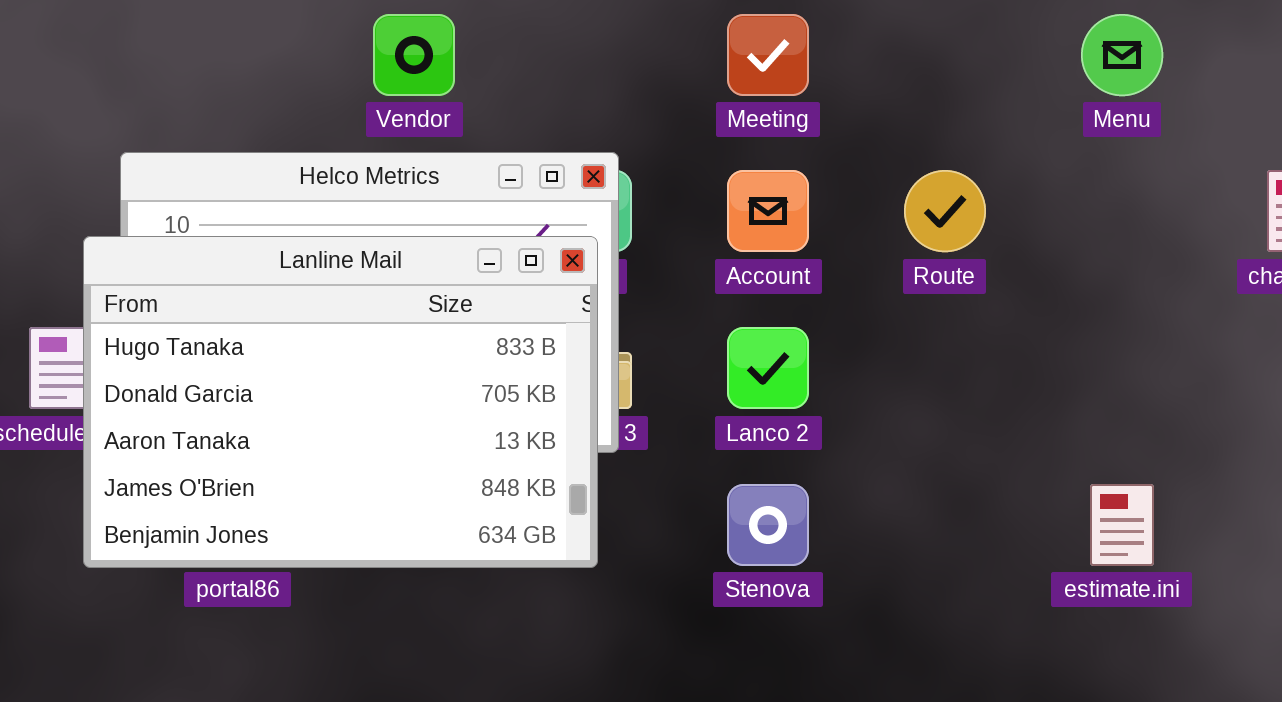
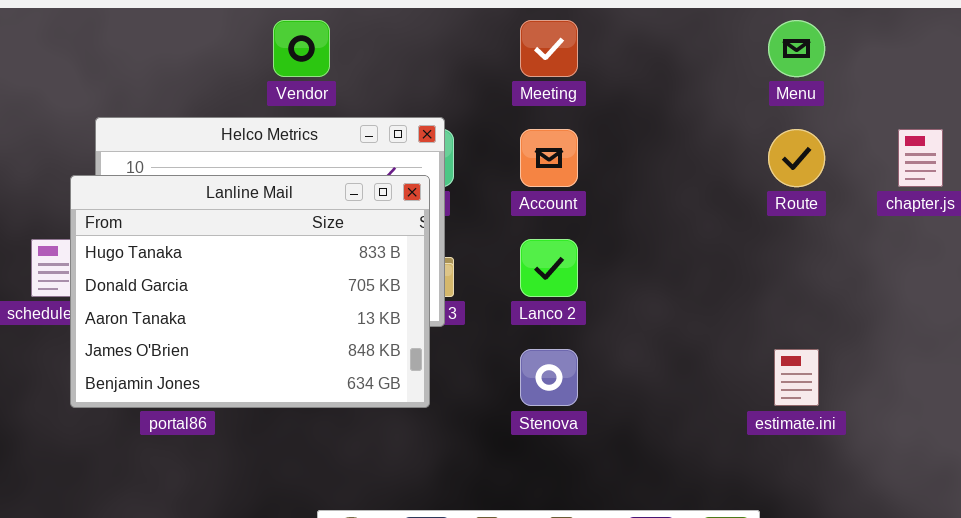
Route: [904,170,986,252] -> [768,129,825,187], moved

